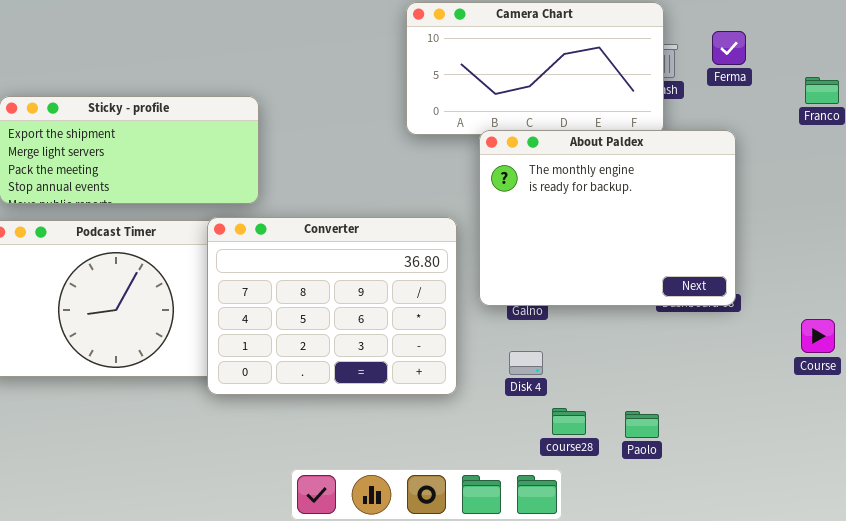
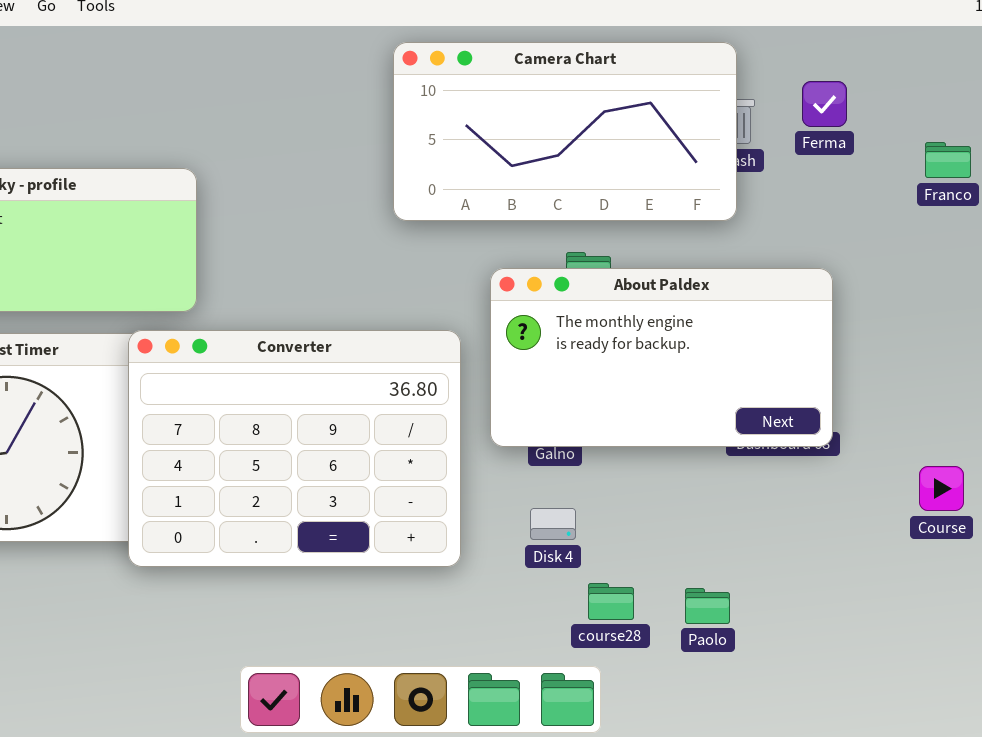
About Paldex: [479,130,736,306] -> [490,268,833,447], resized

